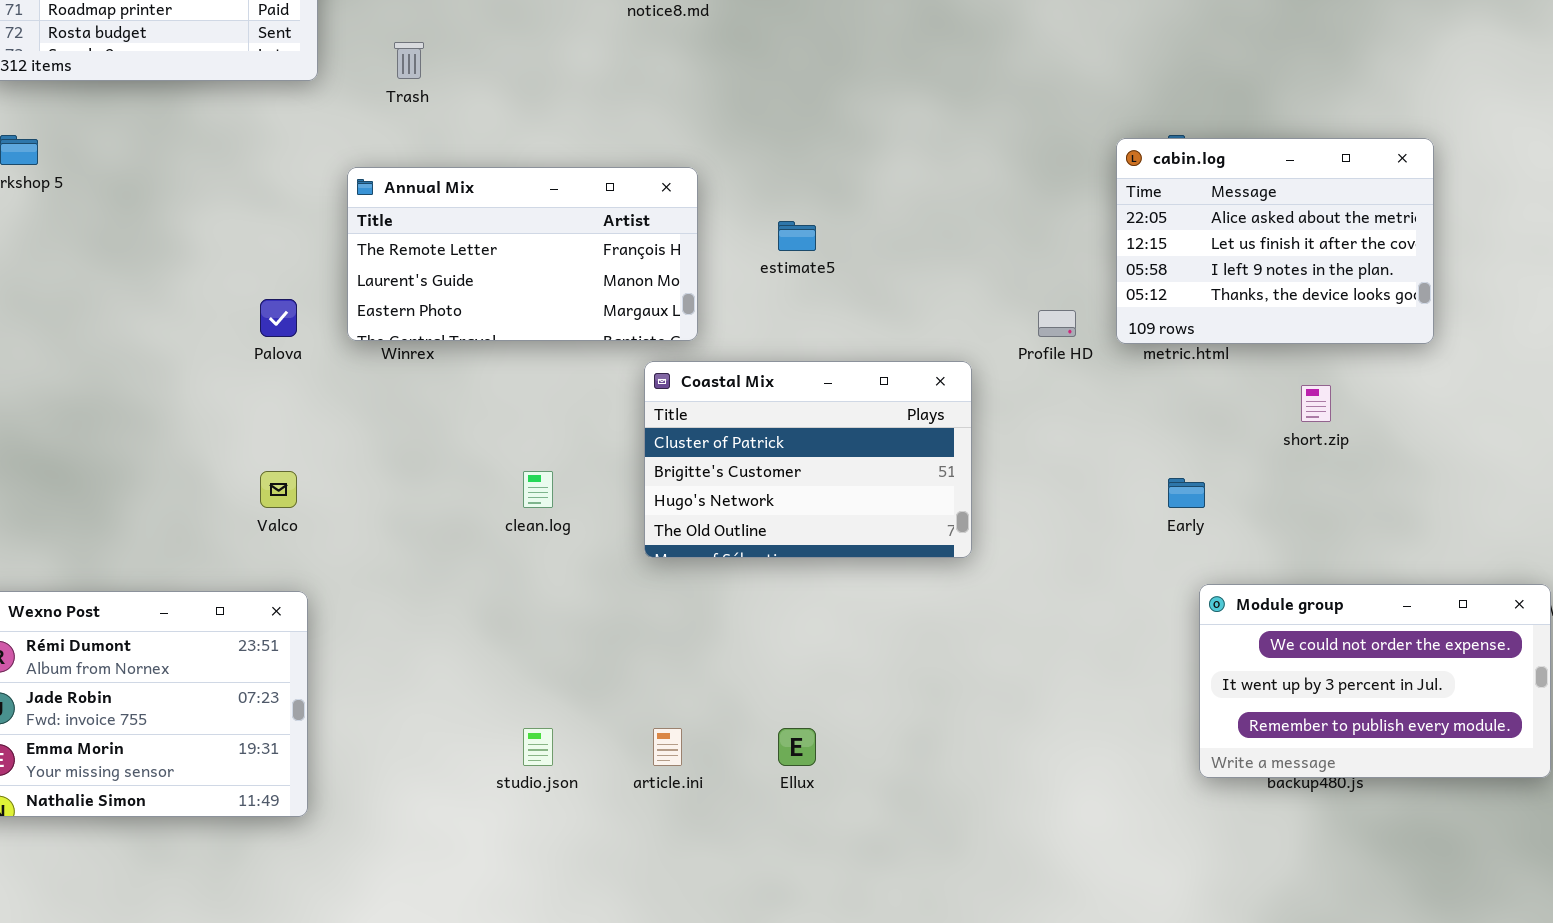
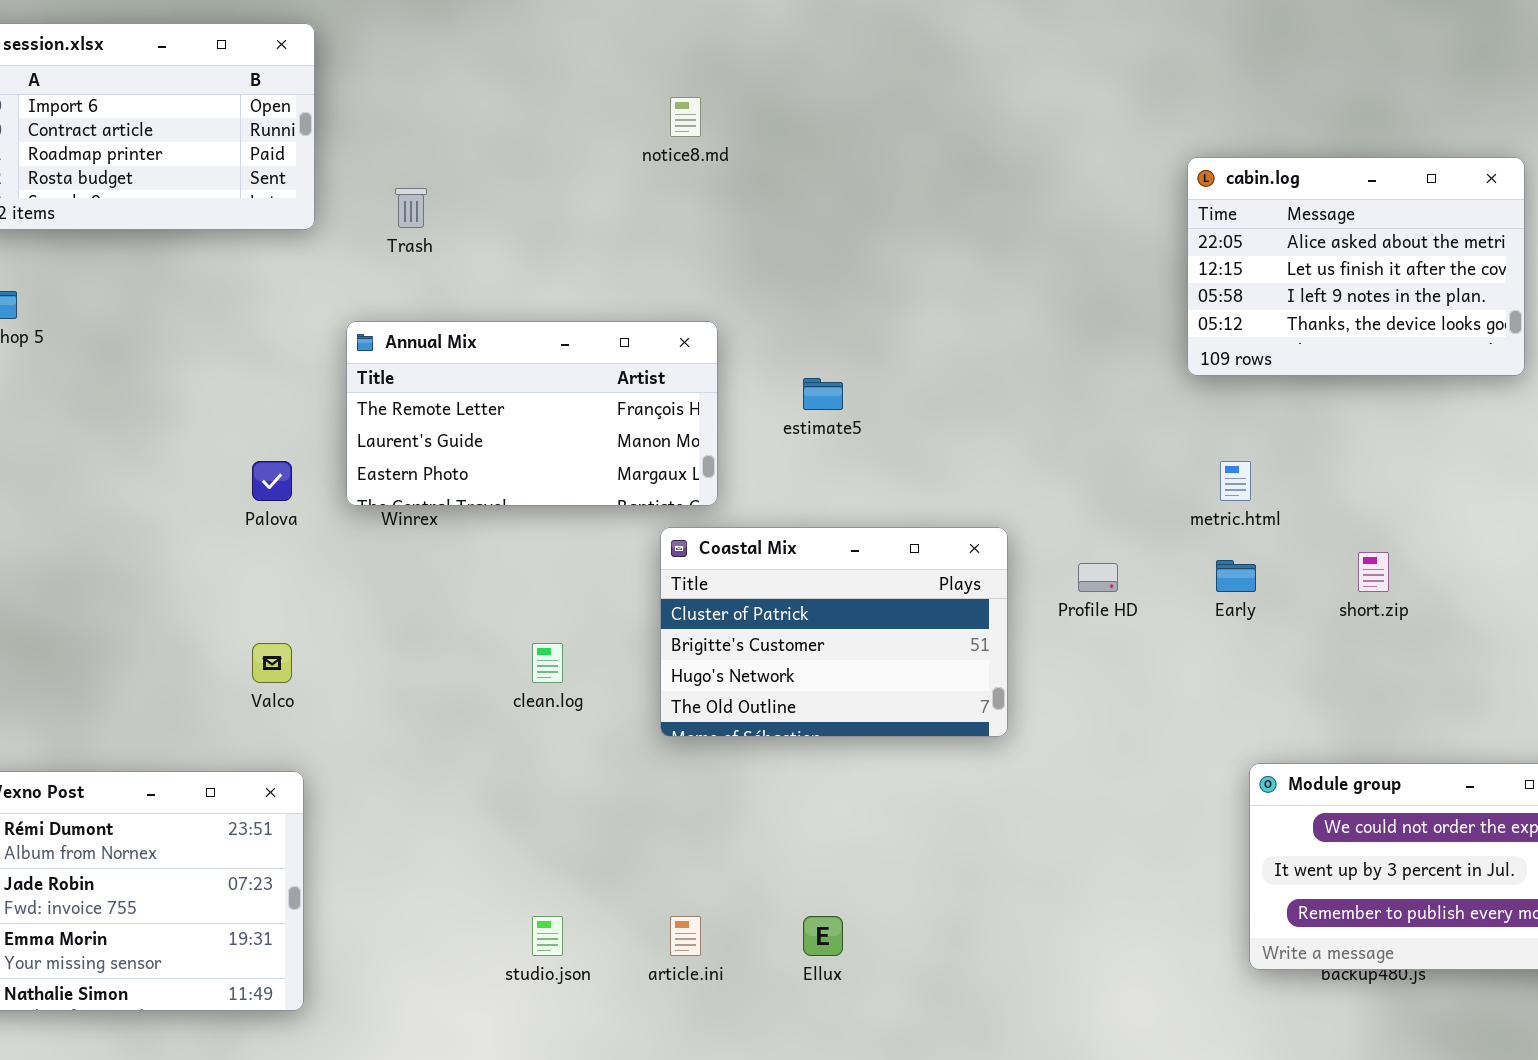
cabin.log: [1116,138,1434,344] -> [1187,157,1525,376], moved
Profile HD: [1038,310,1076,337] -> [1078,563,1118,592], moved
Early: [1168,478,1205,508] -> [1216,560,1256,592], moved

